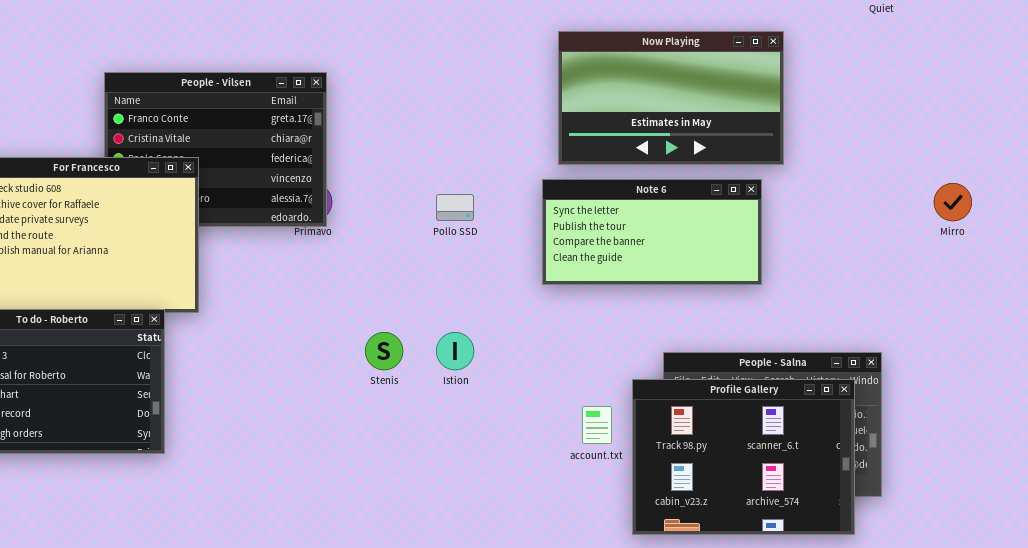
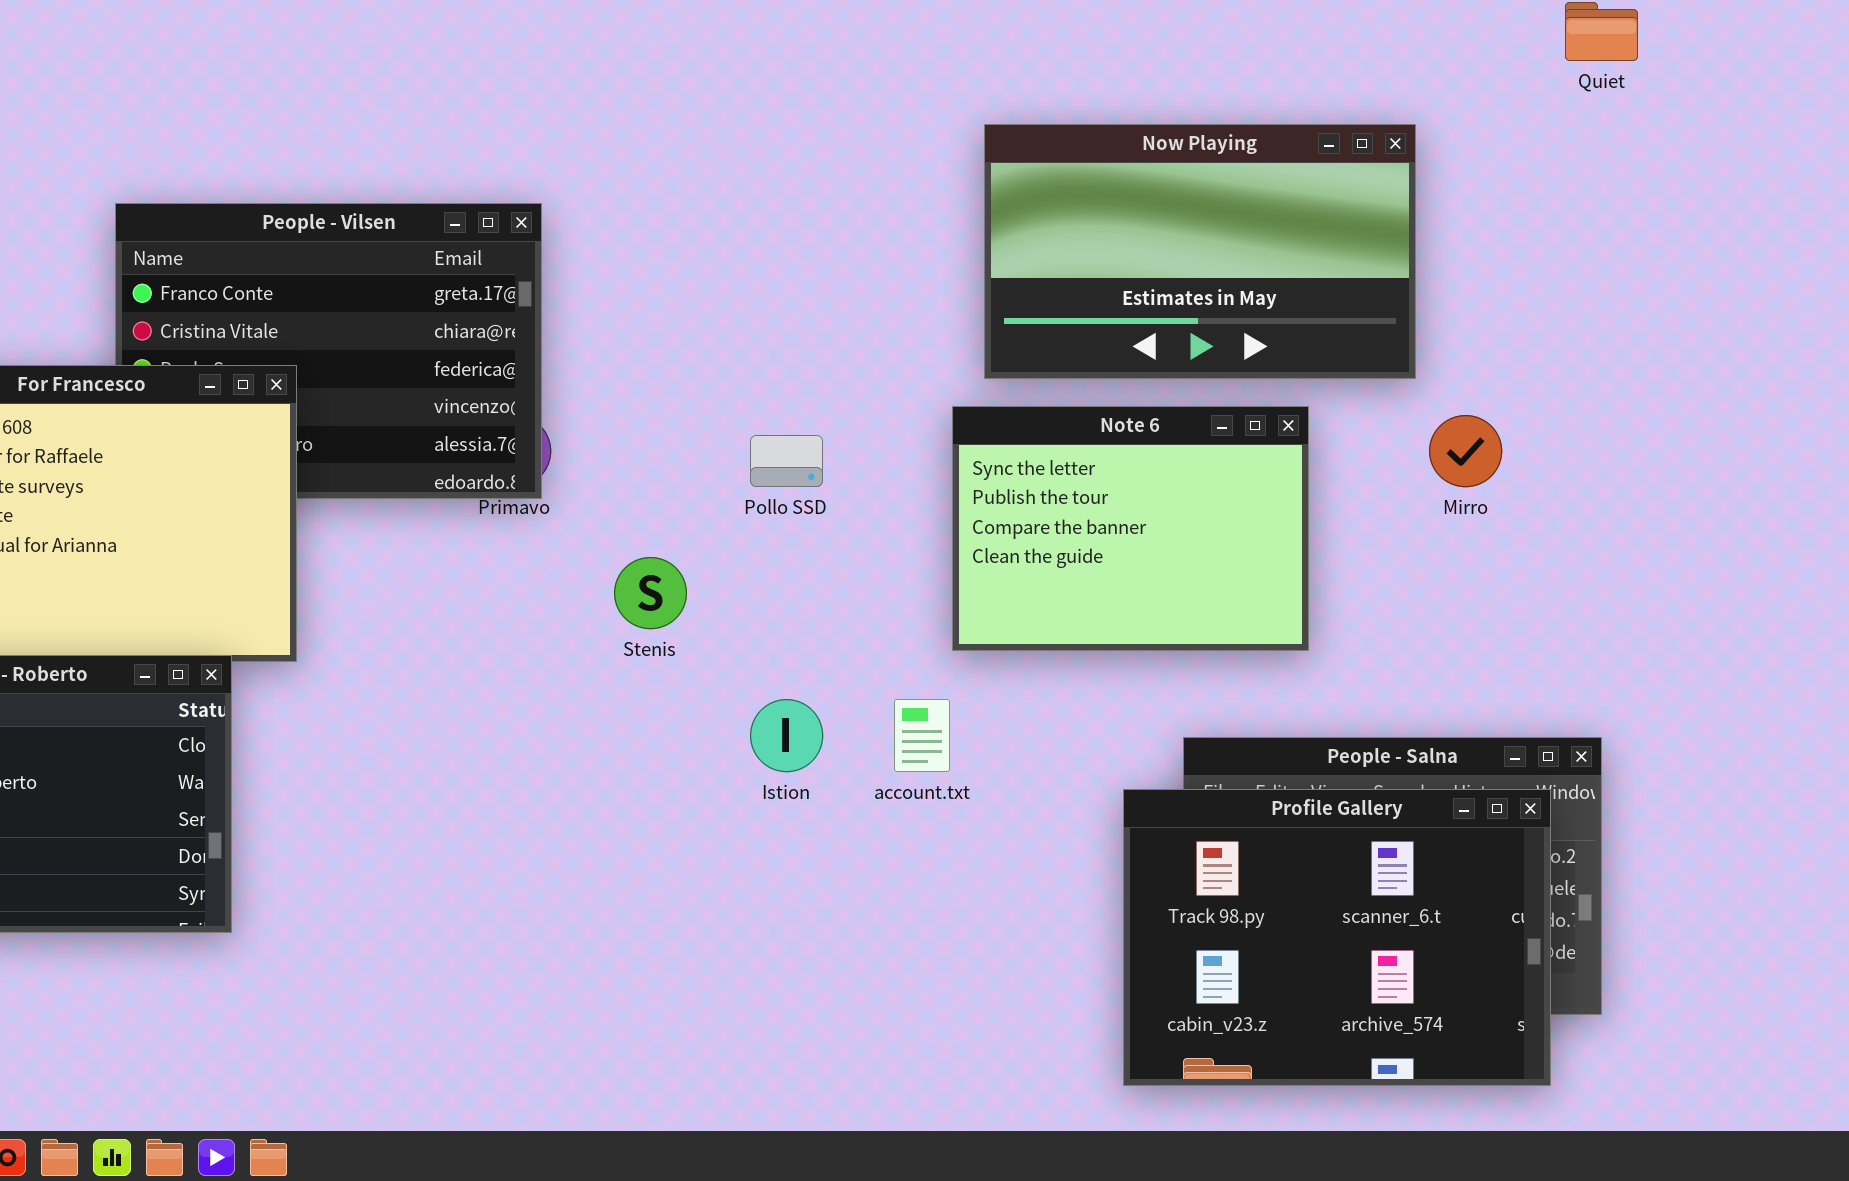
Note 6: [542,179,762,285] -> [952,406,1309,651], resized
Mirro: [934,183,972,221] -> [1429,415,1502,487], moved
Stenis: [365,332,403,370] -> [614,557,687,629], moved
account.txt: [582,406,612,444] -> [894,699,950,772], moved

